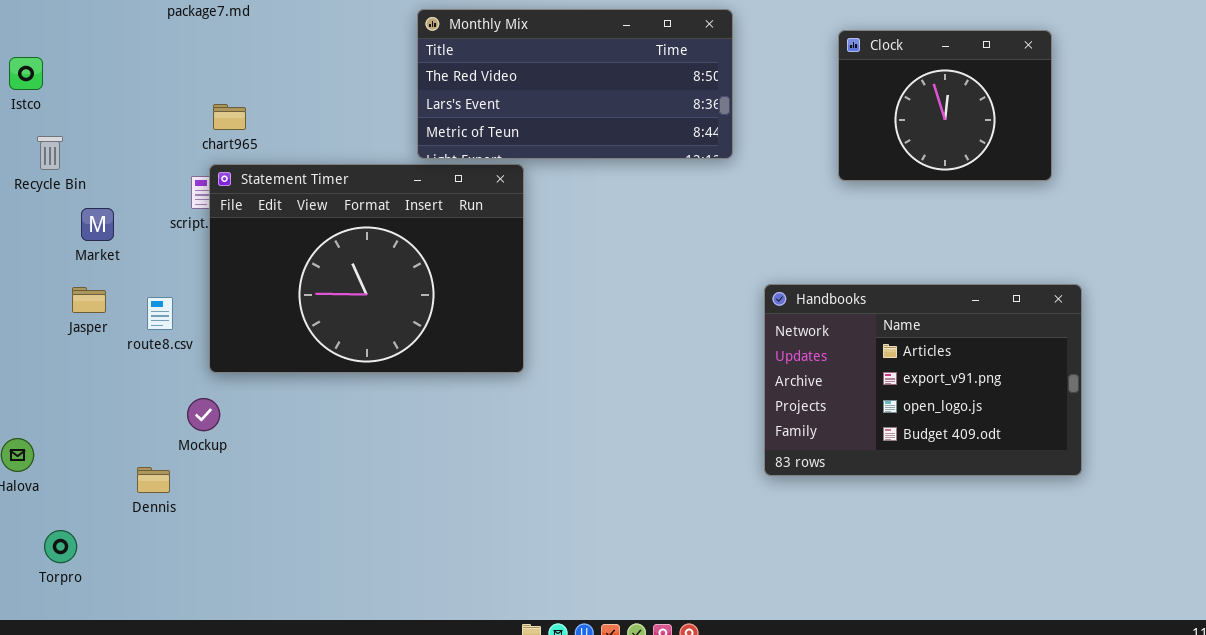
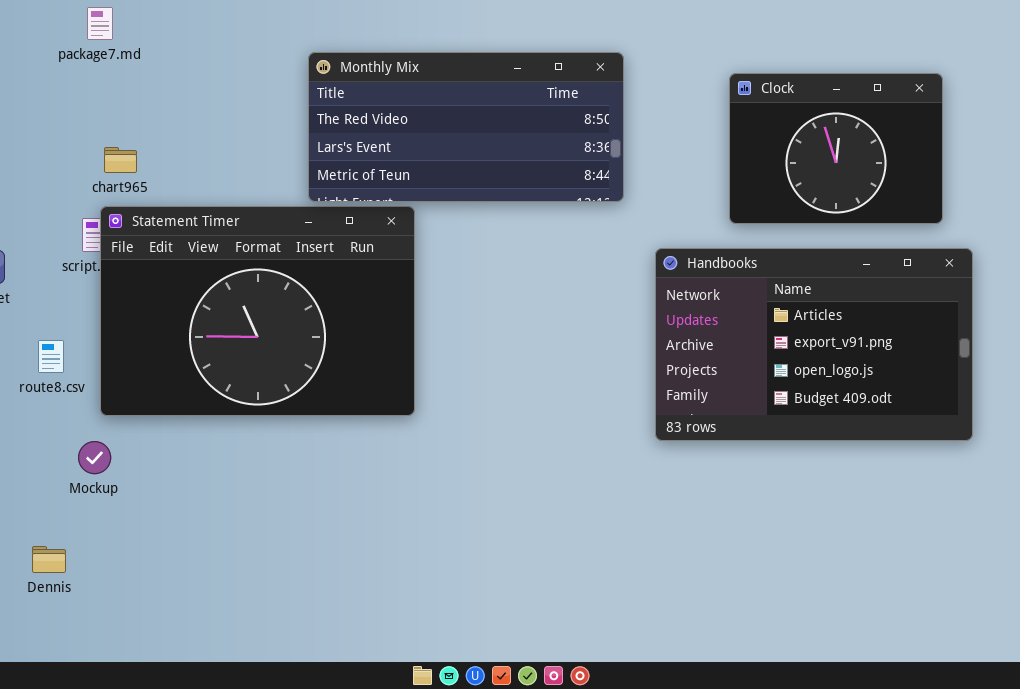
Handbooks: [764,284,1082,476] -> [655,248,973,441], moved
Dennis: [137,467,170,493] -> [32,546,66,573], moved

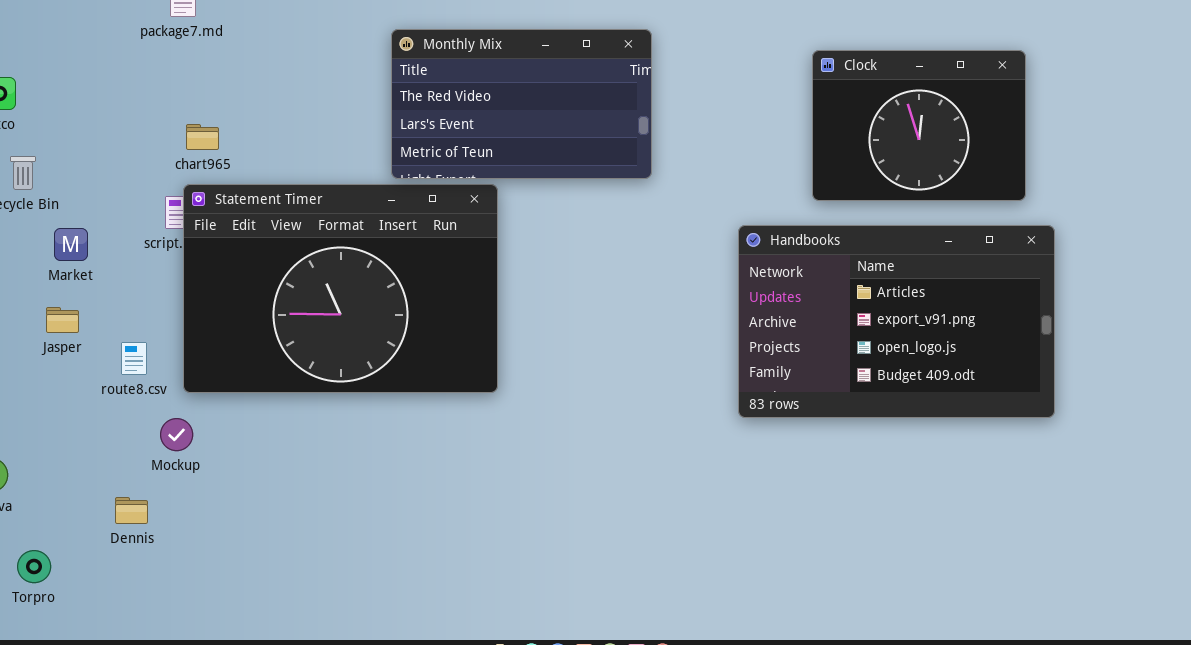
Monthly Mix: [308,52,624,202] -> [391,29,652,179], resized
route8.csv: [38,340,64,373] -> [121,342,147,375], moved
Dennis: [32,546,66,573] -> [115,497,148,524], moved

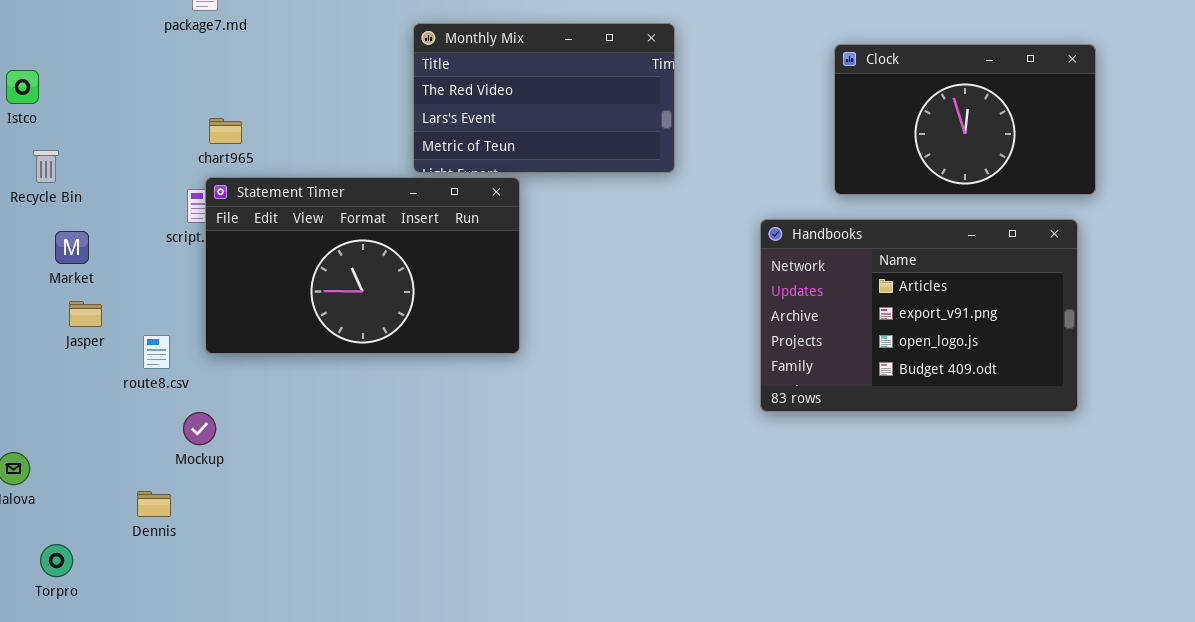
Clock: [812,50,1026,201] -> [834,44,1096,195], resized
Statement Timer: [183,184,498,393] -> [205,177,520,354], resized
Market: [54,228,88,261] -> [55,231,89,264], moved

